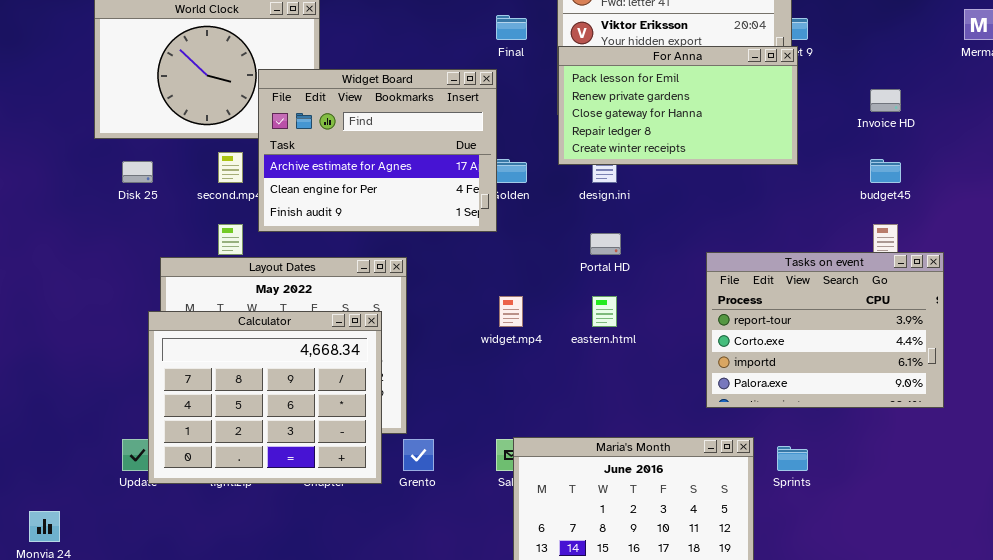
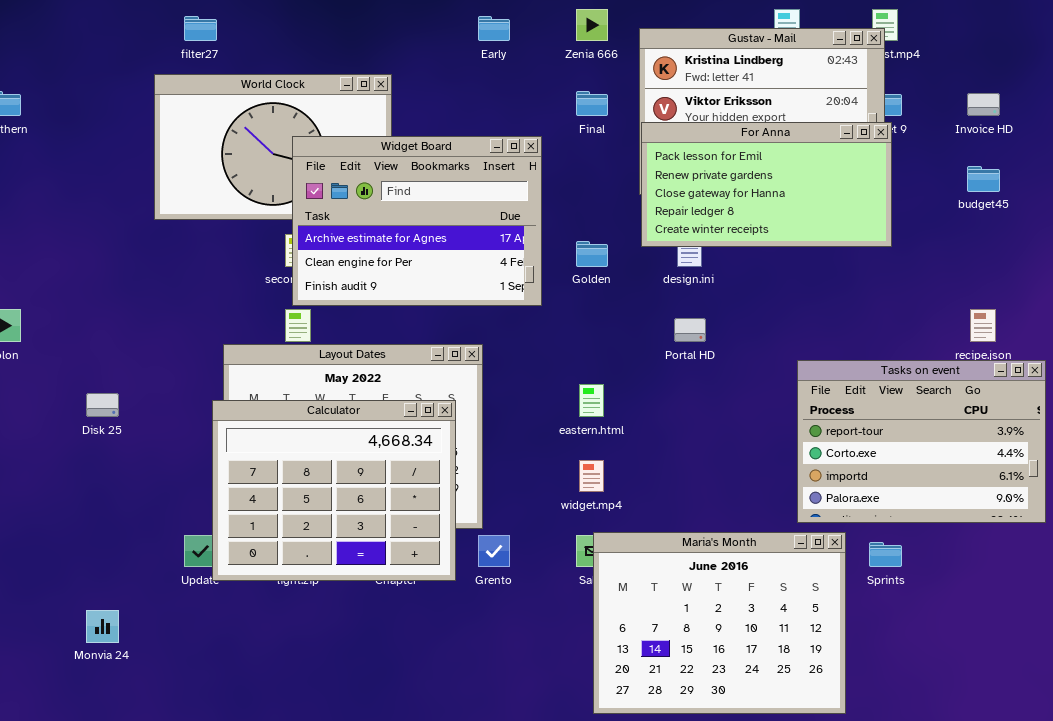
Widget Board: [258,69,497,232] -> [292,136,542,306], moved
Invoice HD: [870,89,901,112] -> [967,93,1000,116], moved
budget45: [870,159,901,183] -> [967,166,1000,192], moved
Disk 25: [122,161,153,183] -> [86,393,119,417], moved
Tasks on event: [706,252,944,408] -> [797,360,1046,523], moved
widget.mp4: [499,296,523,327] -> [579,460,604,492], moved
eastern.html: [592,296,617,327] -> [579,384,604,417], moved

